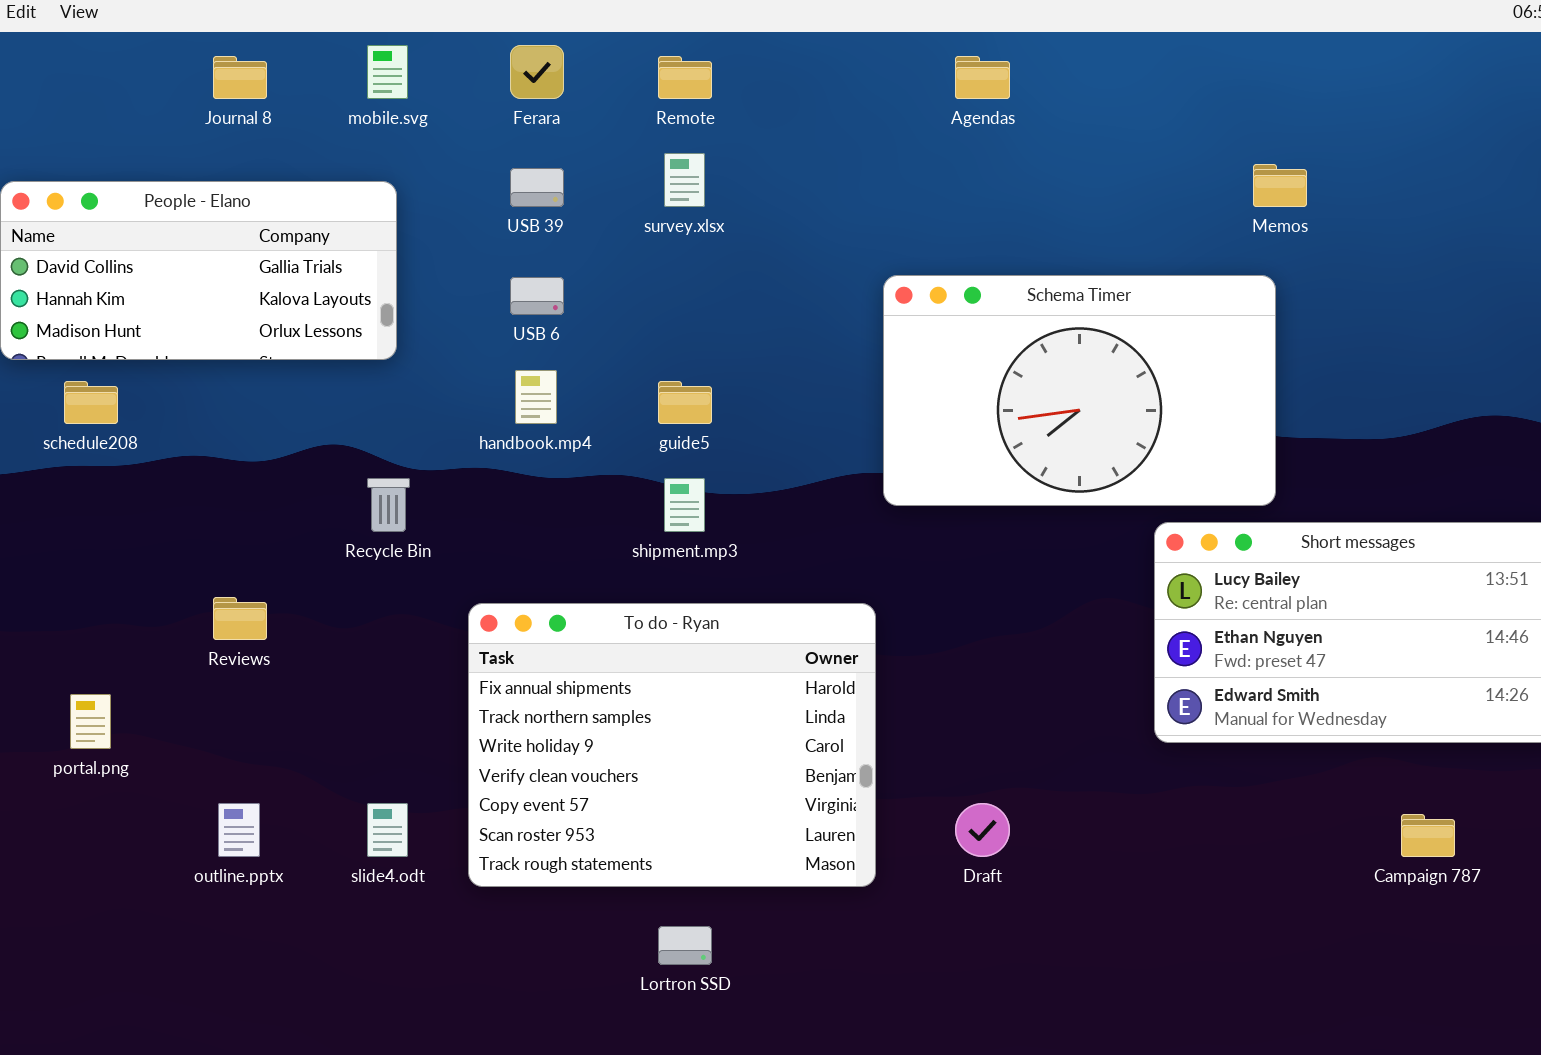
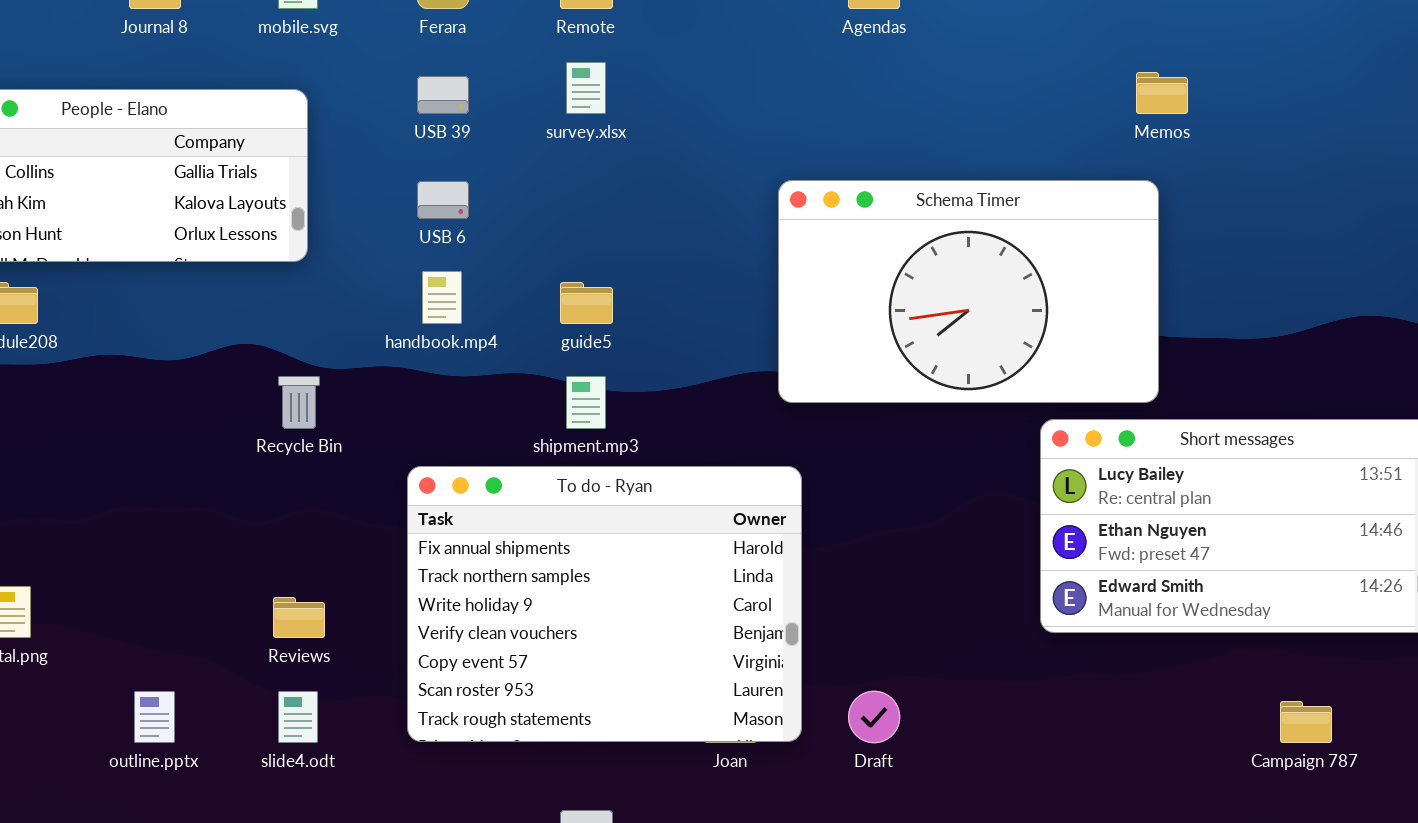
Reviews: [213,597,267,640] -> [273,597,325,638], moved
To do - Ryan: [468,603,876,887] -> [407,466,802,742], moved

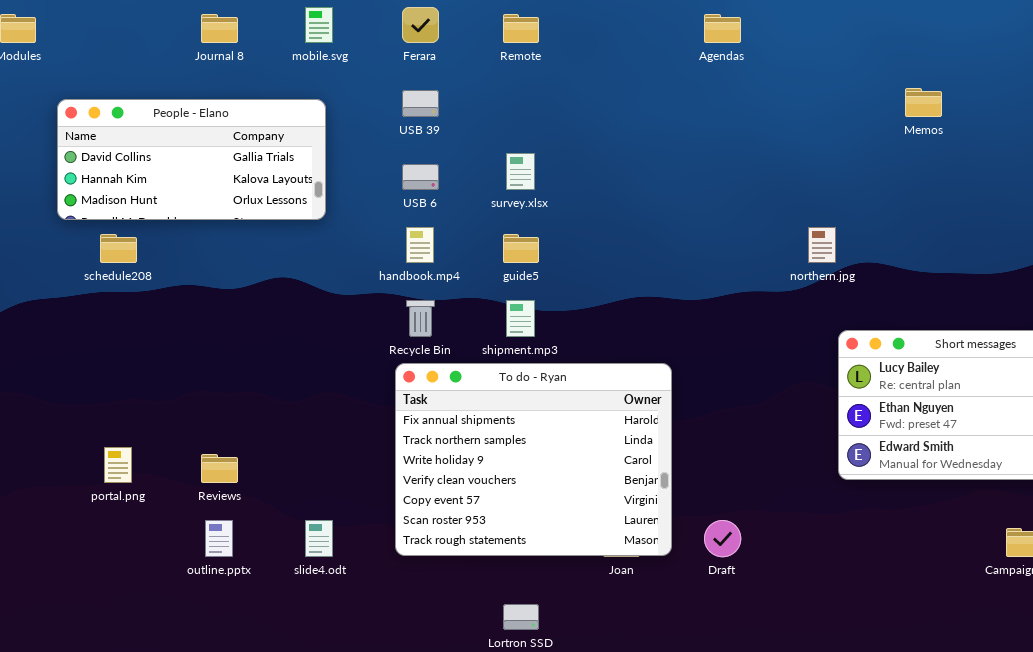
survey.xlsx: [566,62,606,114] -> [506,153,535,190], moved
Schema Timer: [778,180,1159,403] -> none, closed
Recycle Bin: [278,376,320,429] -> [406,300,435,337], moved
Reviews: [273,597,325,638] -> [201,454,238,483], moved

